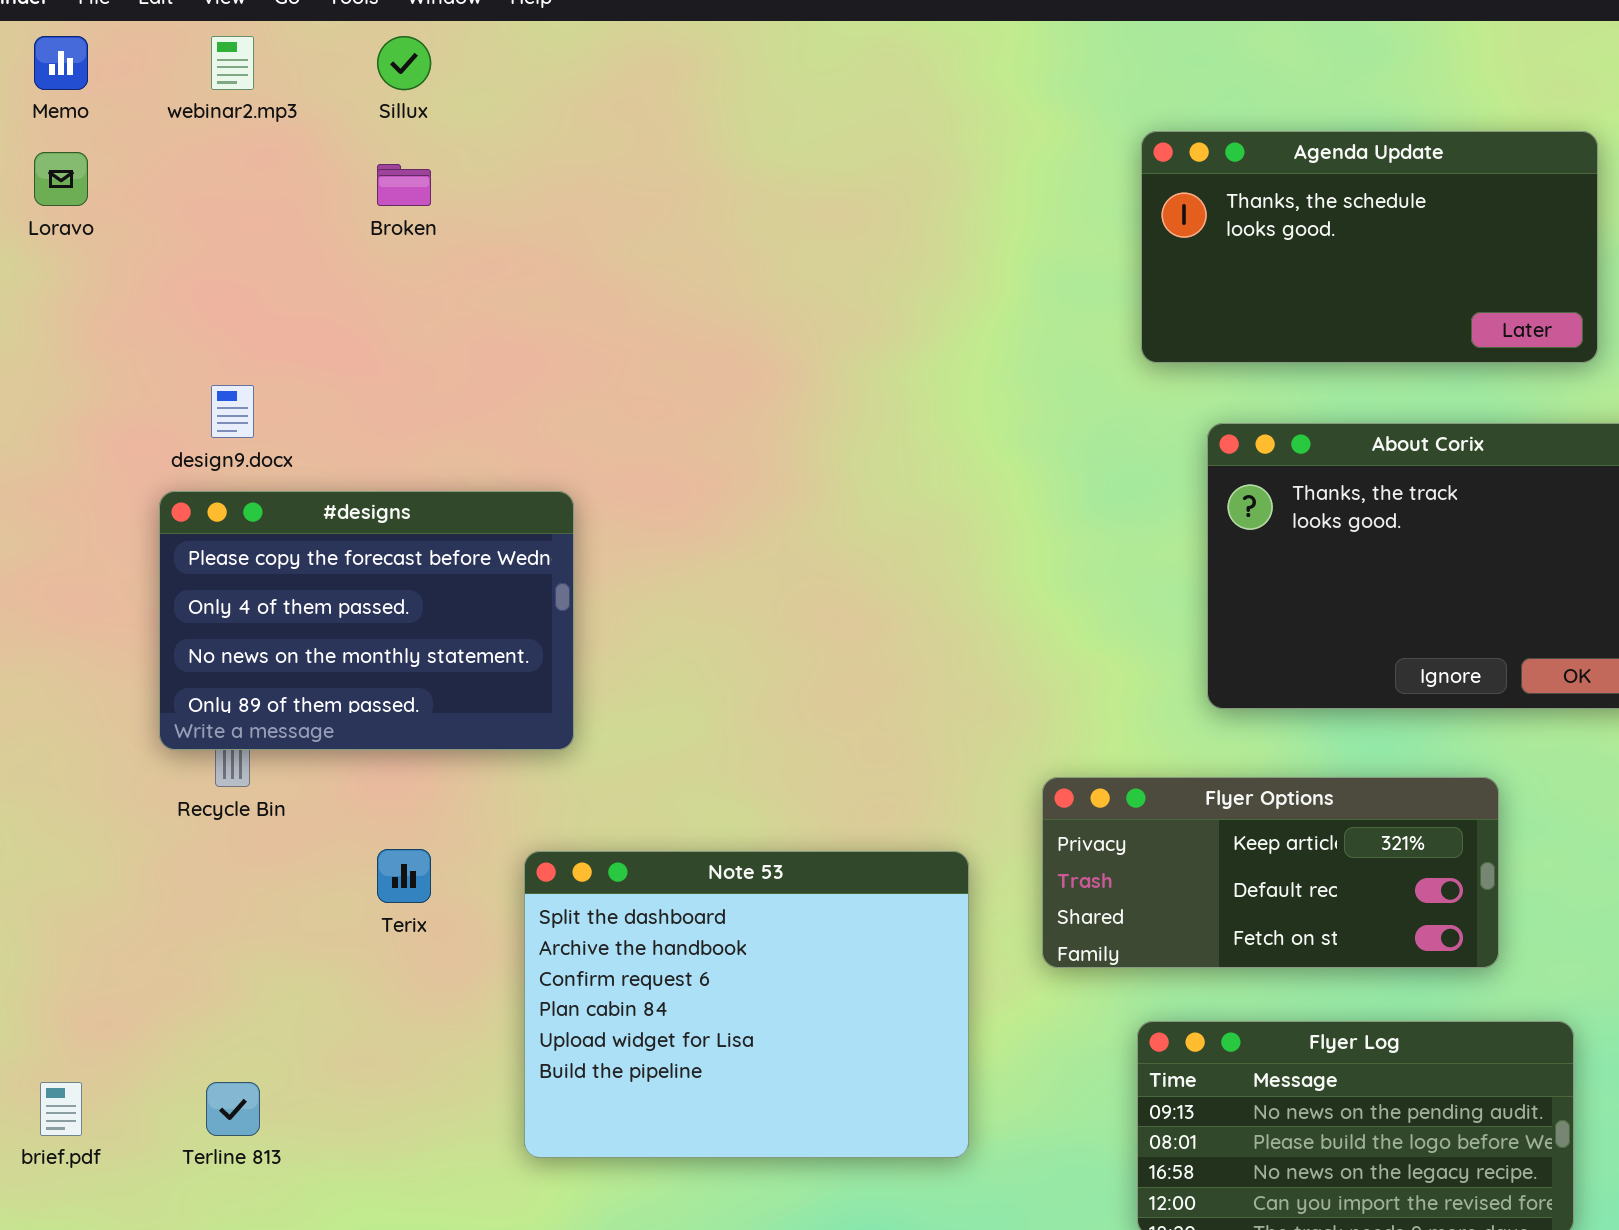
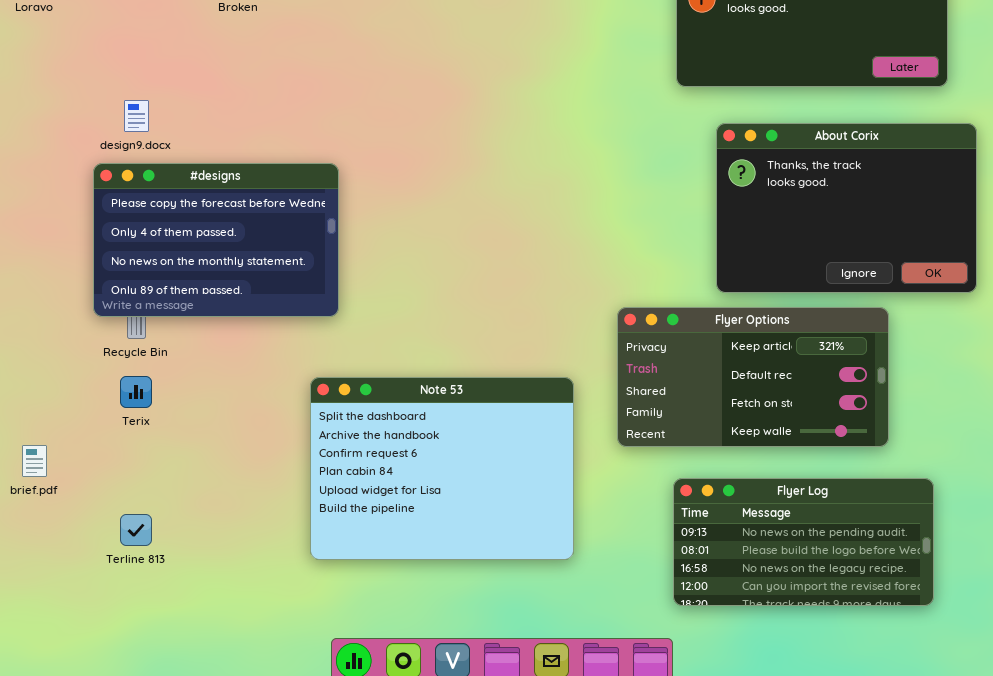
Flyer Options: [1042,777,1499,968] -> [617,307,889,447], resized
Terix: [377,849,431,903] -> [120,376,152,408], moved
brief.pdf: [40,1082,82,1136] -> [22,445,47,477], moved

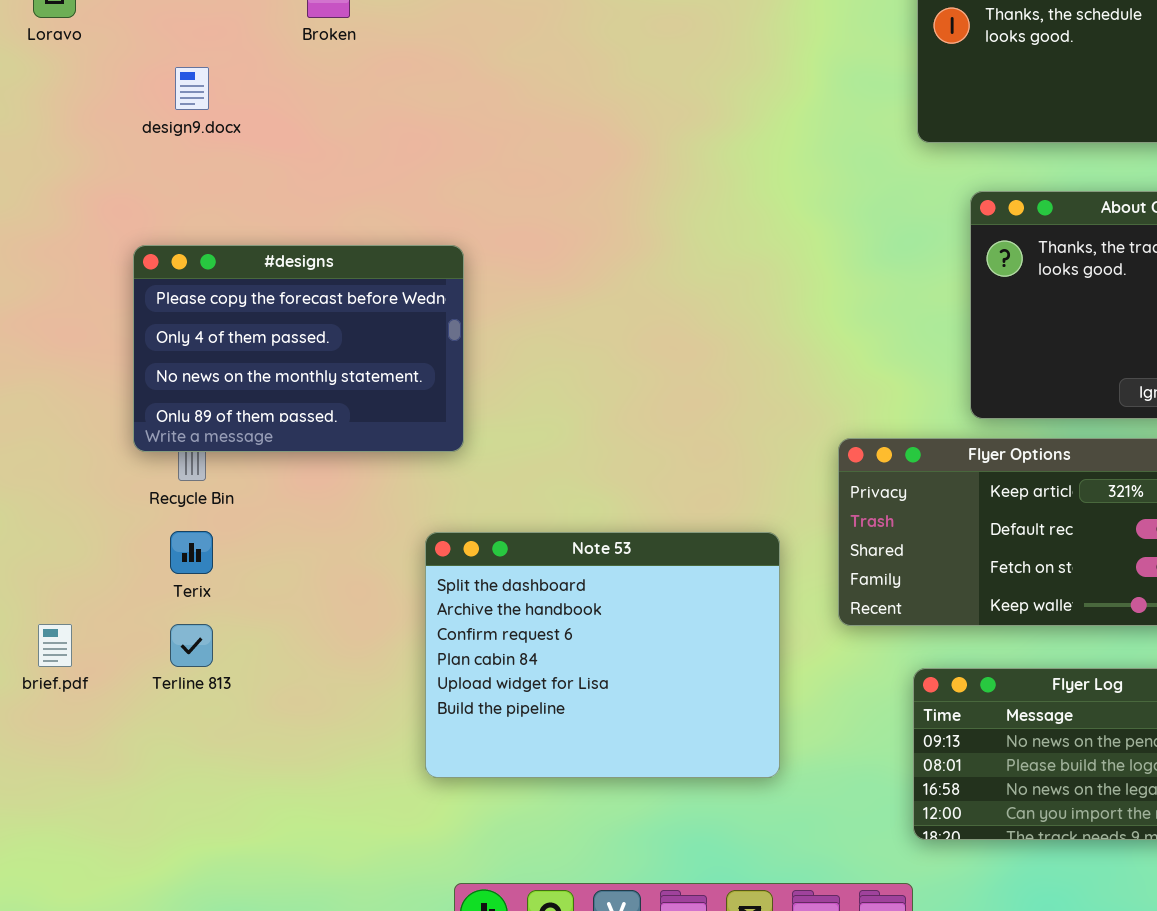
design9.docx: [124,100,149,132] -> [175,67,209,110], moved
Terline 813: [120,514,152,546] -> [170,624,213,667], moved

